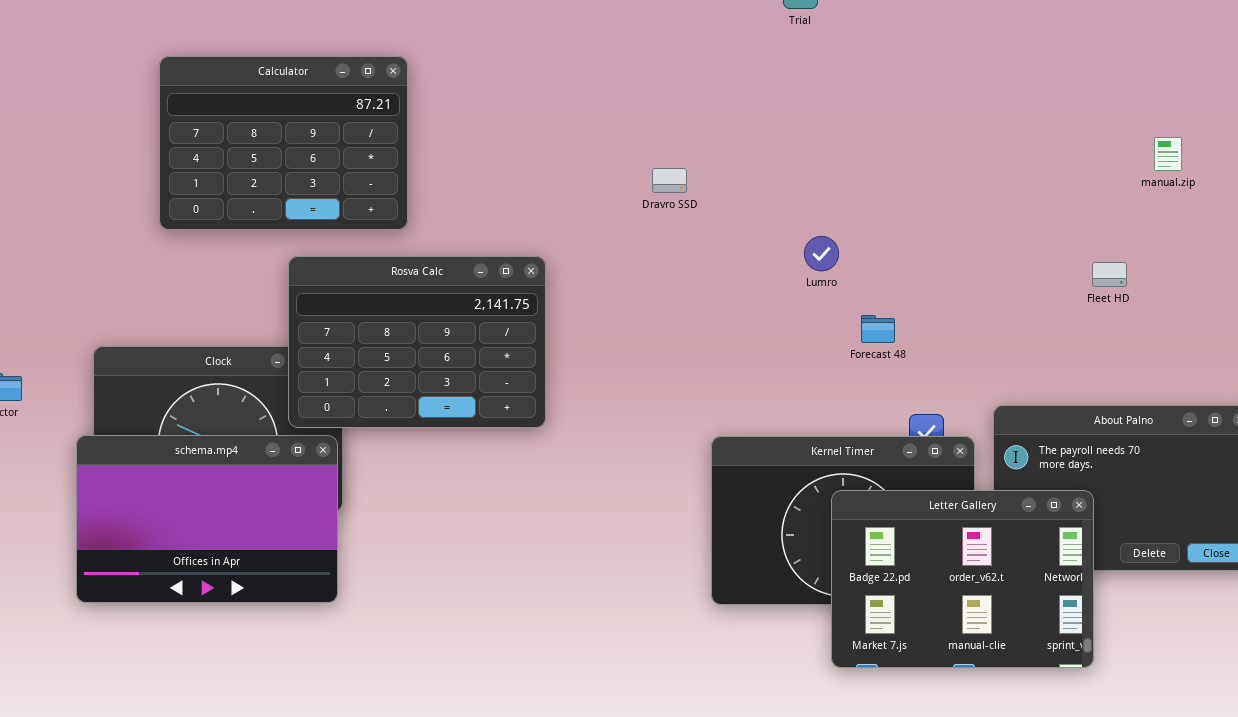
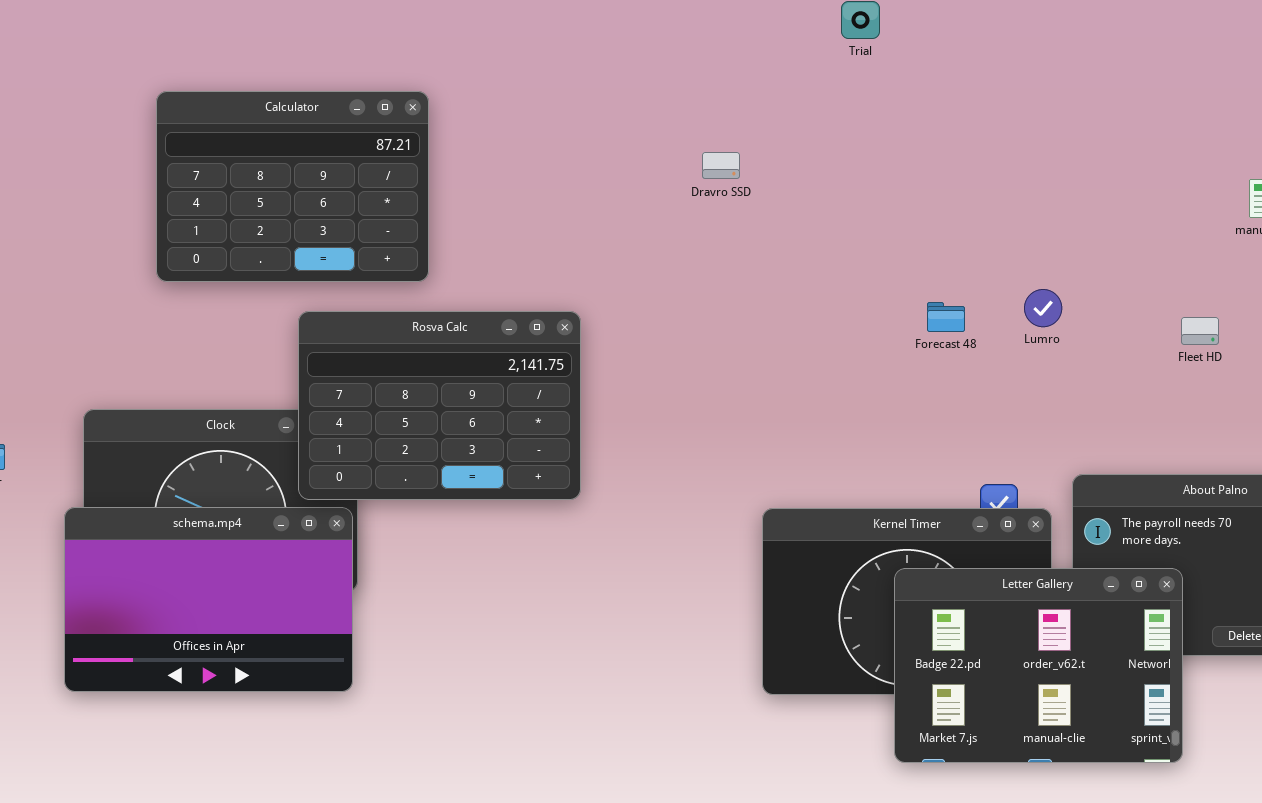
Dravro SSD: [652,168,687,193] -> [702,152,740,179], moved
Lumro: [804,236,839,271] -> [1024,289,1062,327], moved
Forecast 48: [861,315,895,343] -> [927,302,965,332], moved

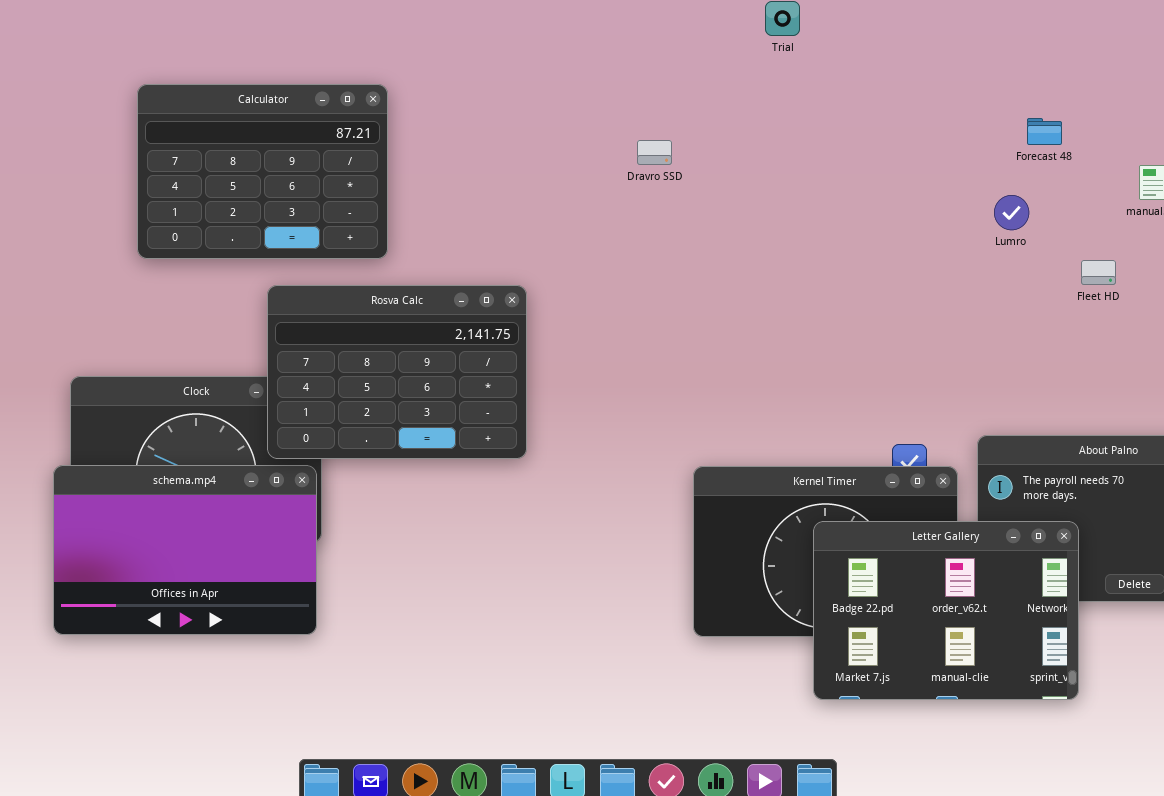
Lumro: [1024,289,1062,327] -> [994,195,1029,230], moved
Forecast 48: [927,302,965,332] -> [1027,118,1062,145], moved
Fleet HD: [1181,317,1219,345] -> [1081,260,1116,285], moved

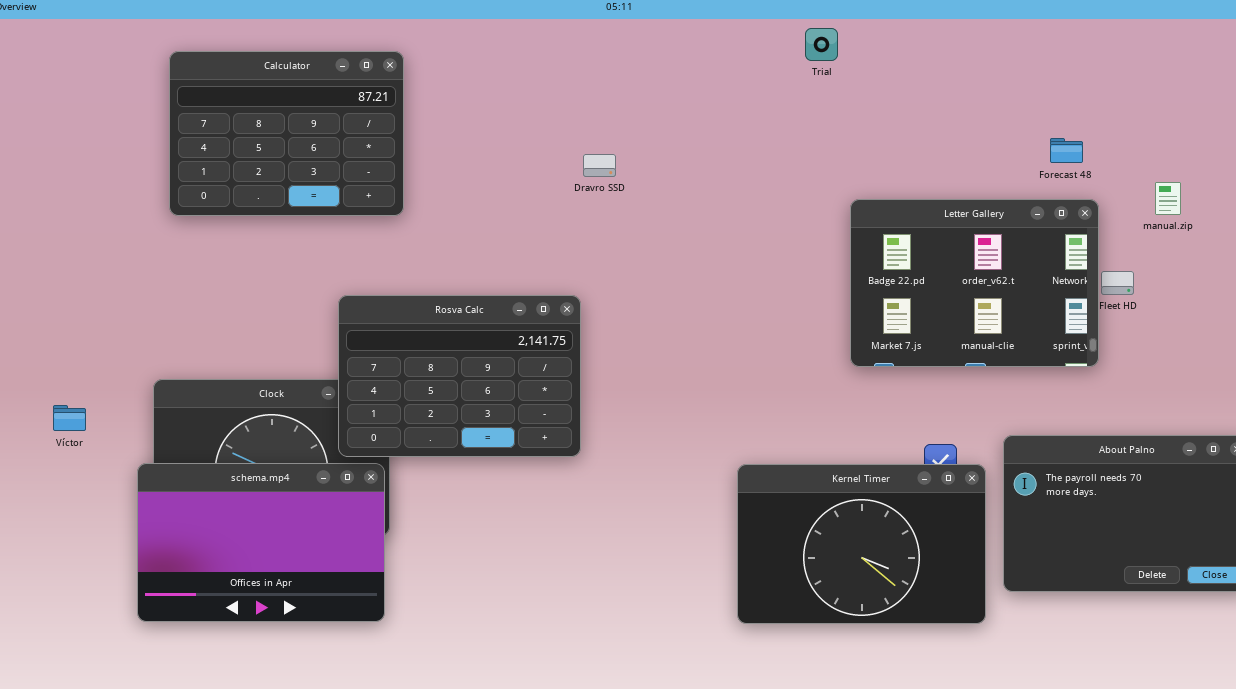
Calculator: [137,84,388,259] -> [169,51,404,216], moved
Dravro SSD: [637,140,672,165] -> [583,154,616,177], moved
Letter Gallery: [813,521,1079,700] -> [850,199,1099,367], moved

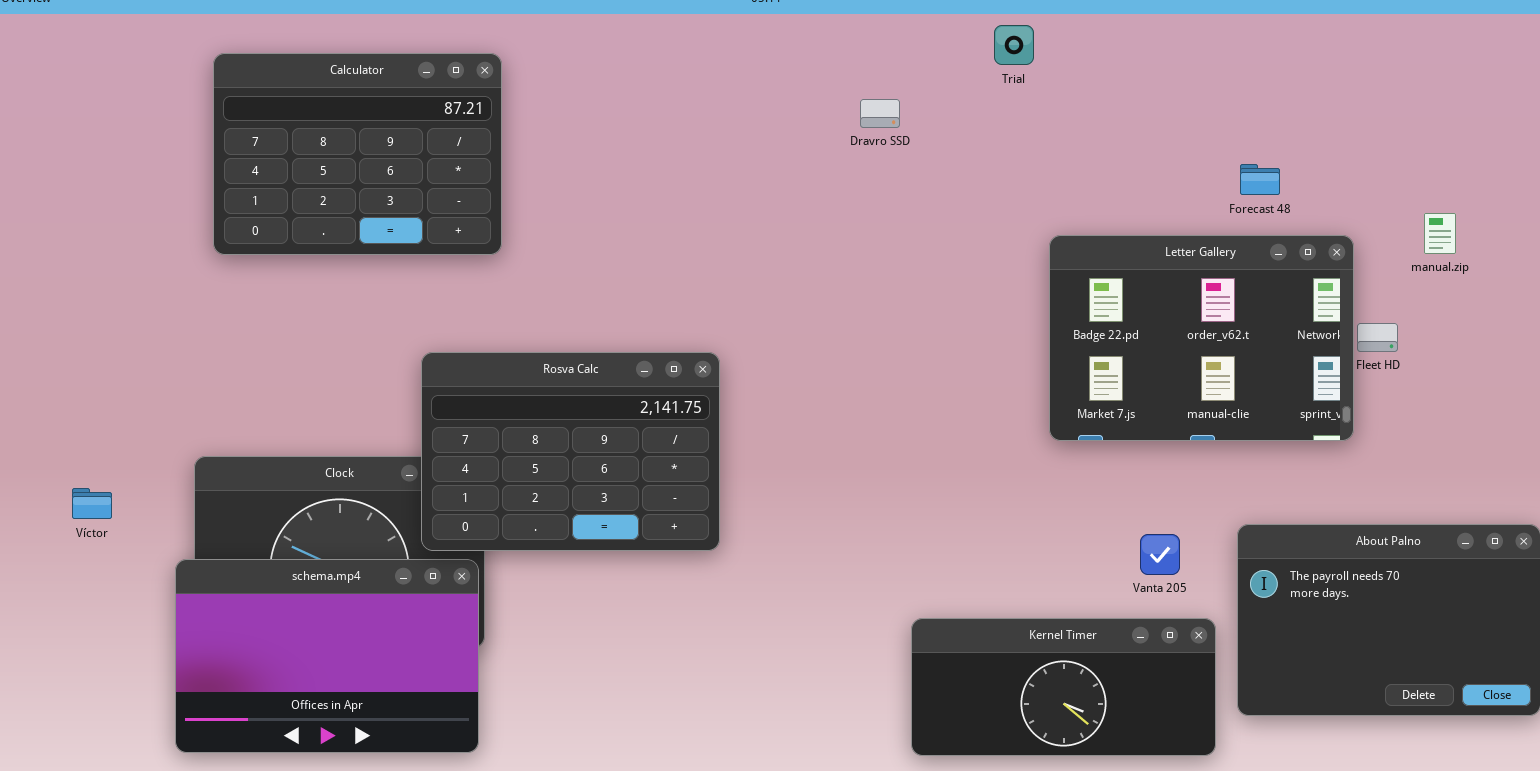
Forecast 48: [1050,138,1083,163] -> [1240,164,1280,195], moved
Dravro SSD: [583,154,616,177] -> [860,99,900,128], moved
Kernel Timer: [737,464,986,624] -> [911,618,1216,756], resized

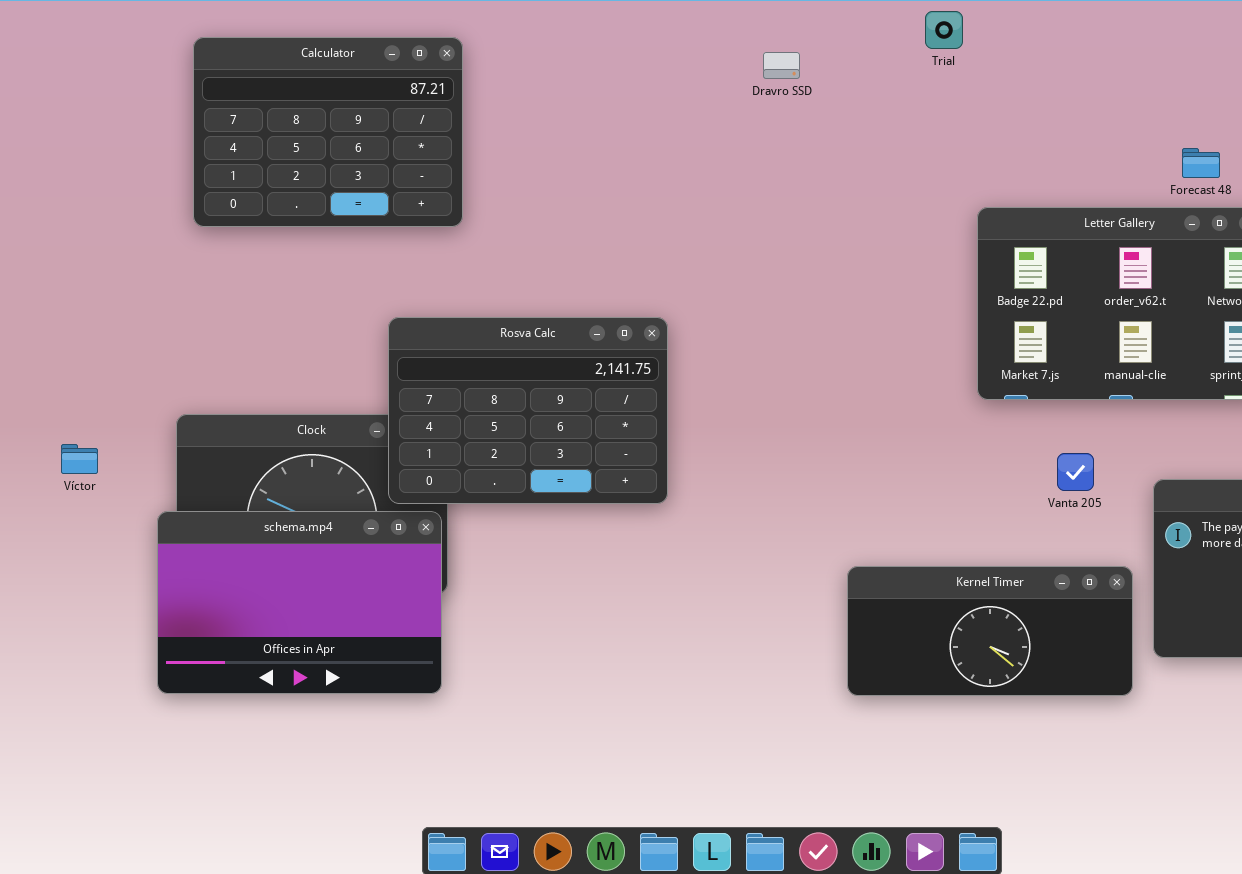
Dravro SSD: [860,99,900,128] -> [763,52,800,79], moved
Forecast 48: [1240,164,1280,195] -> [1182,148,1220,178], moved
Vanta 205: [1140,534,1180,575] -> [1057,453,1094,491], moved

